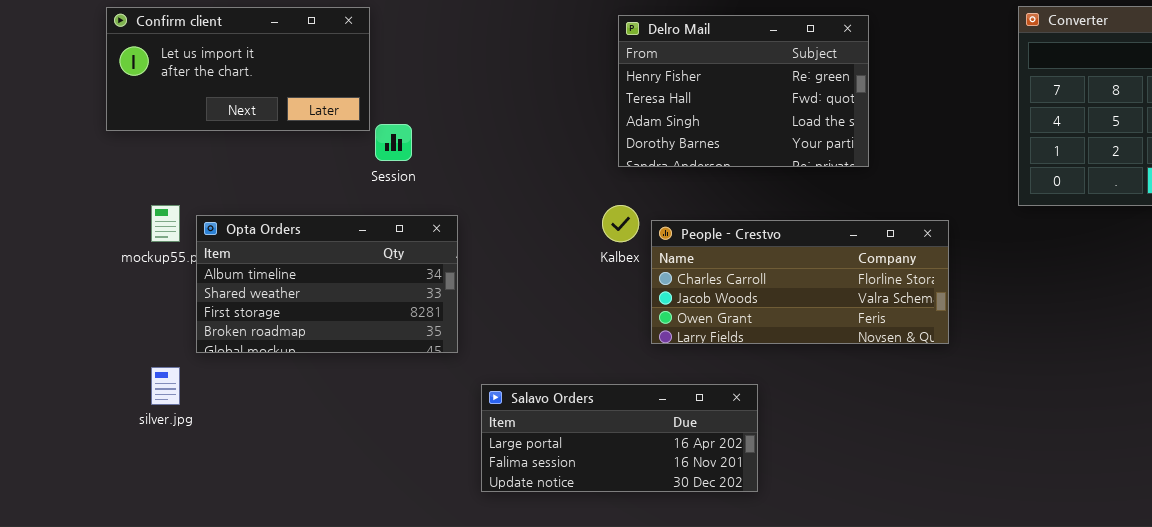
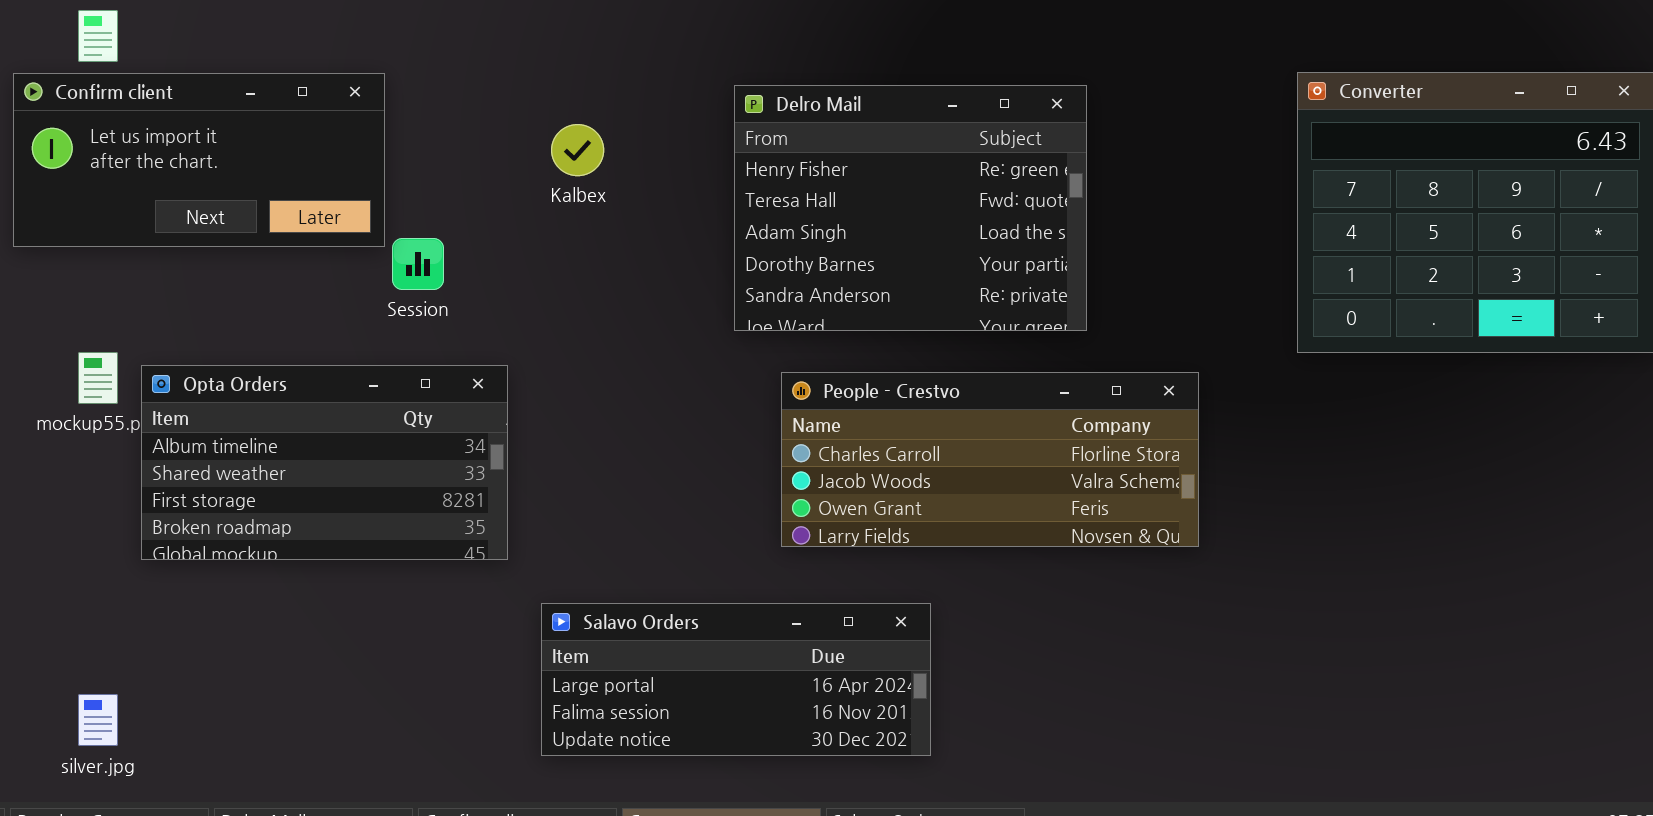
Delro Mail: [618,15,869,167] -> [734,85,1087,331], resized
Kalbex: [602,205,639,242] -> [551,124,604,176], moved
silver.jpg: [151,367,180,405] -> [78,694,118,746], moved

